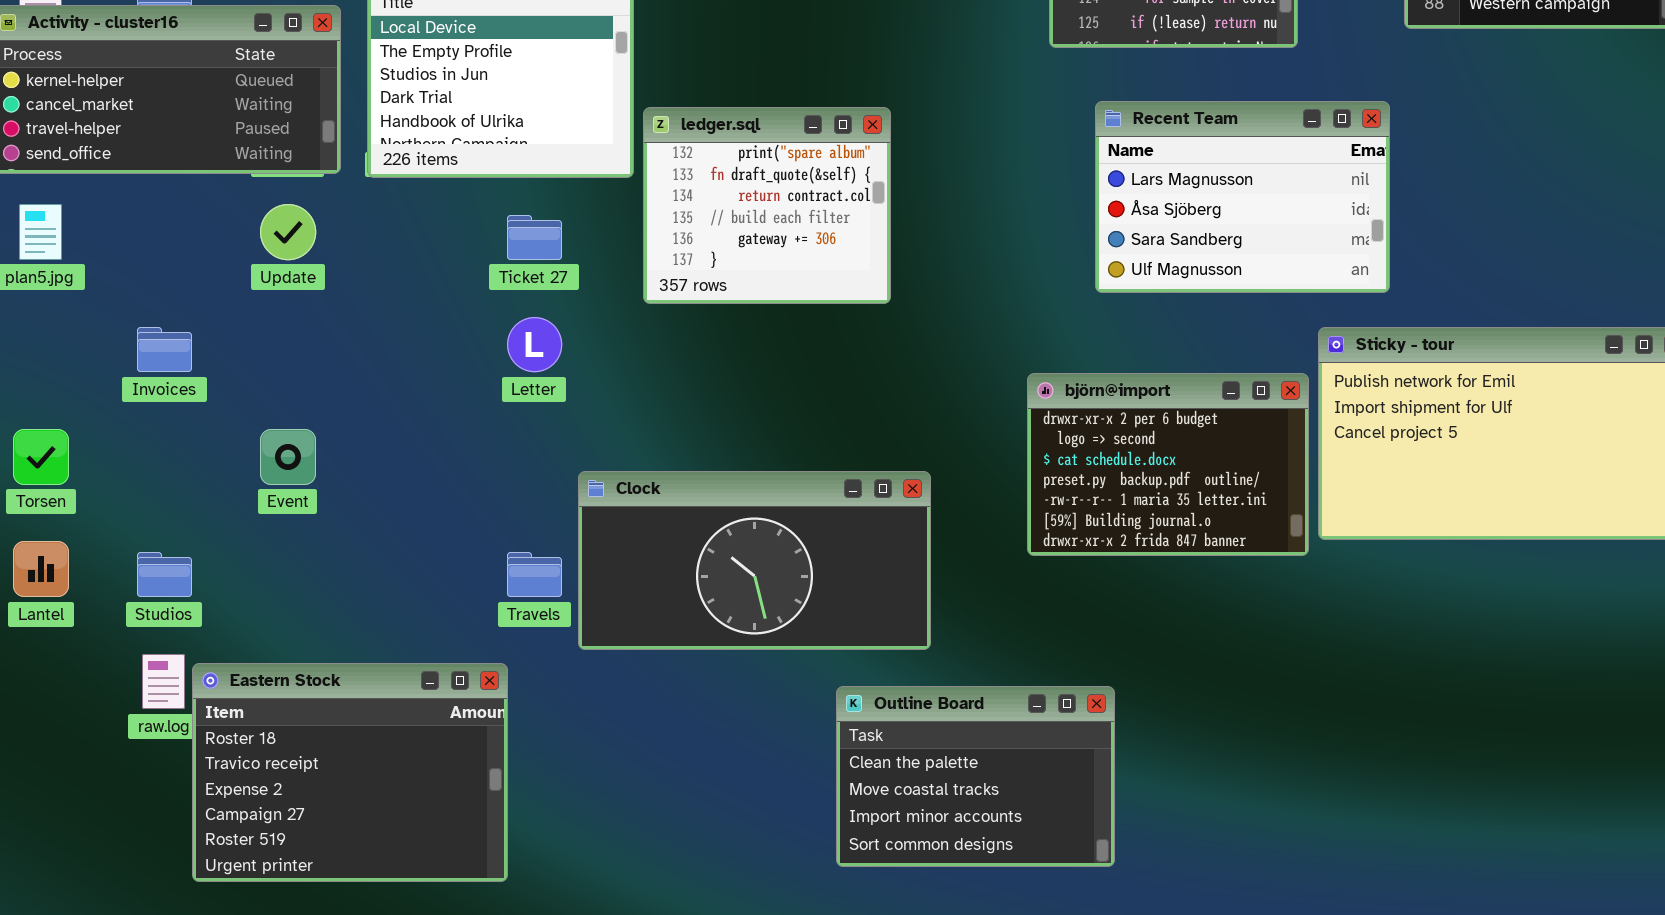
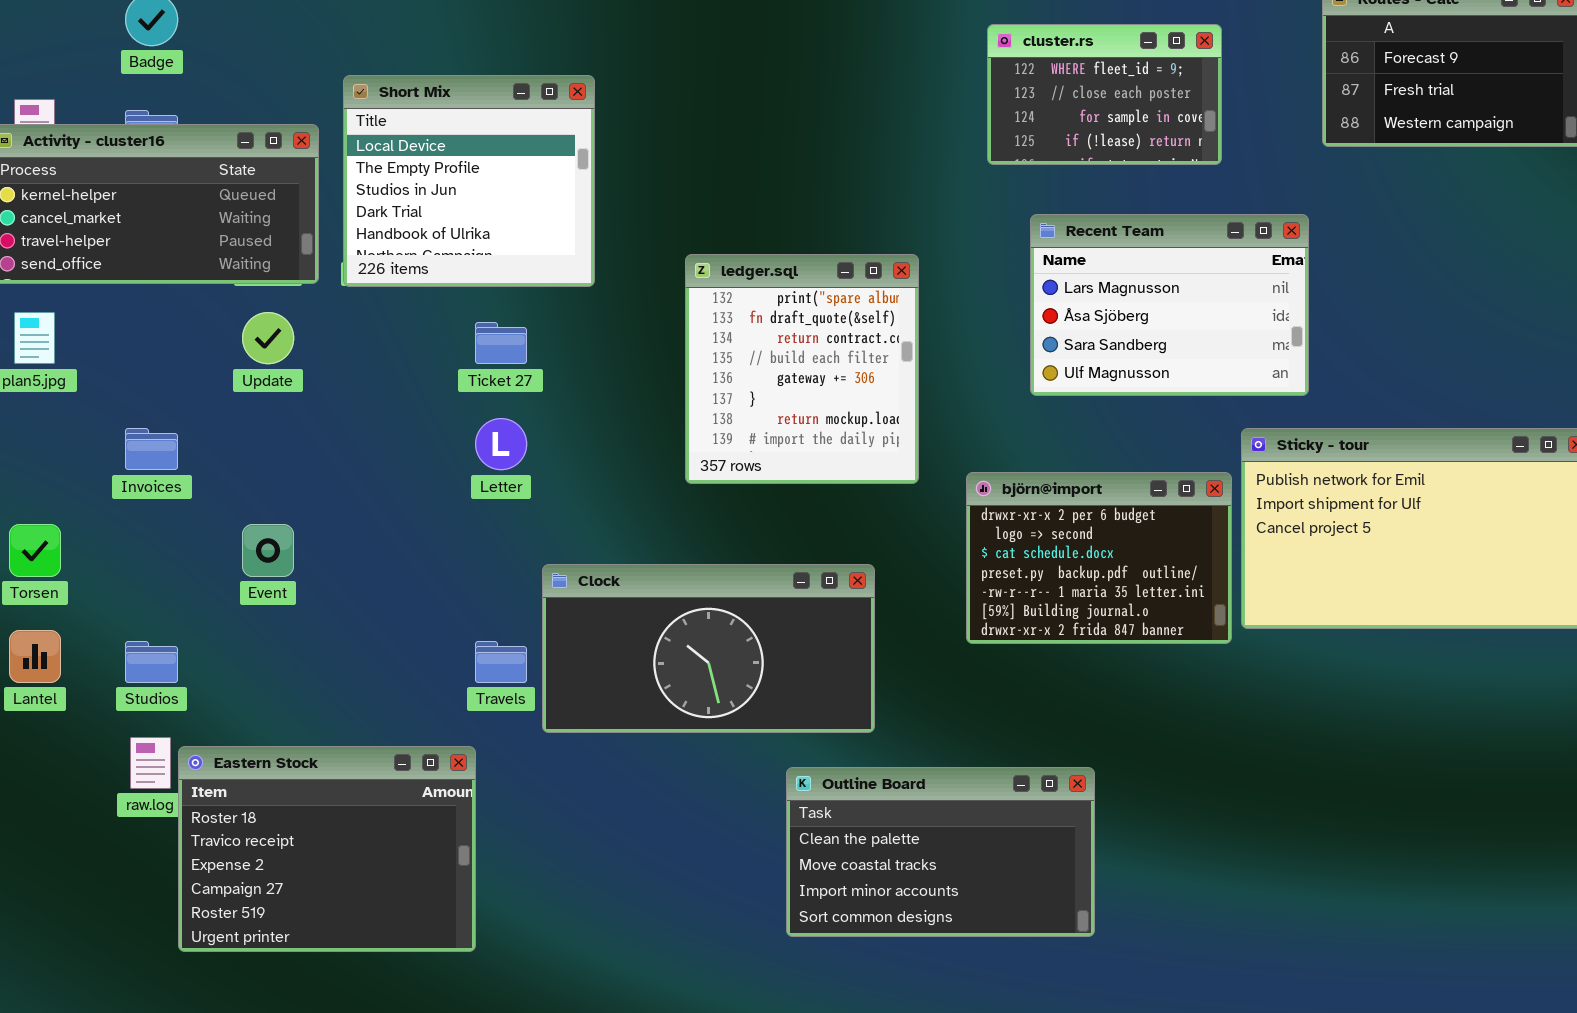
ledger.sql: [643,107,891,304] -> [685,254,919,484], moved, resized
Outline Board: [836,686,1115,867] -> [786,767,1095,937], resized

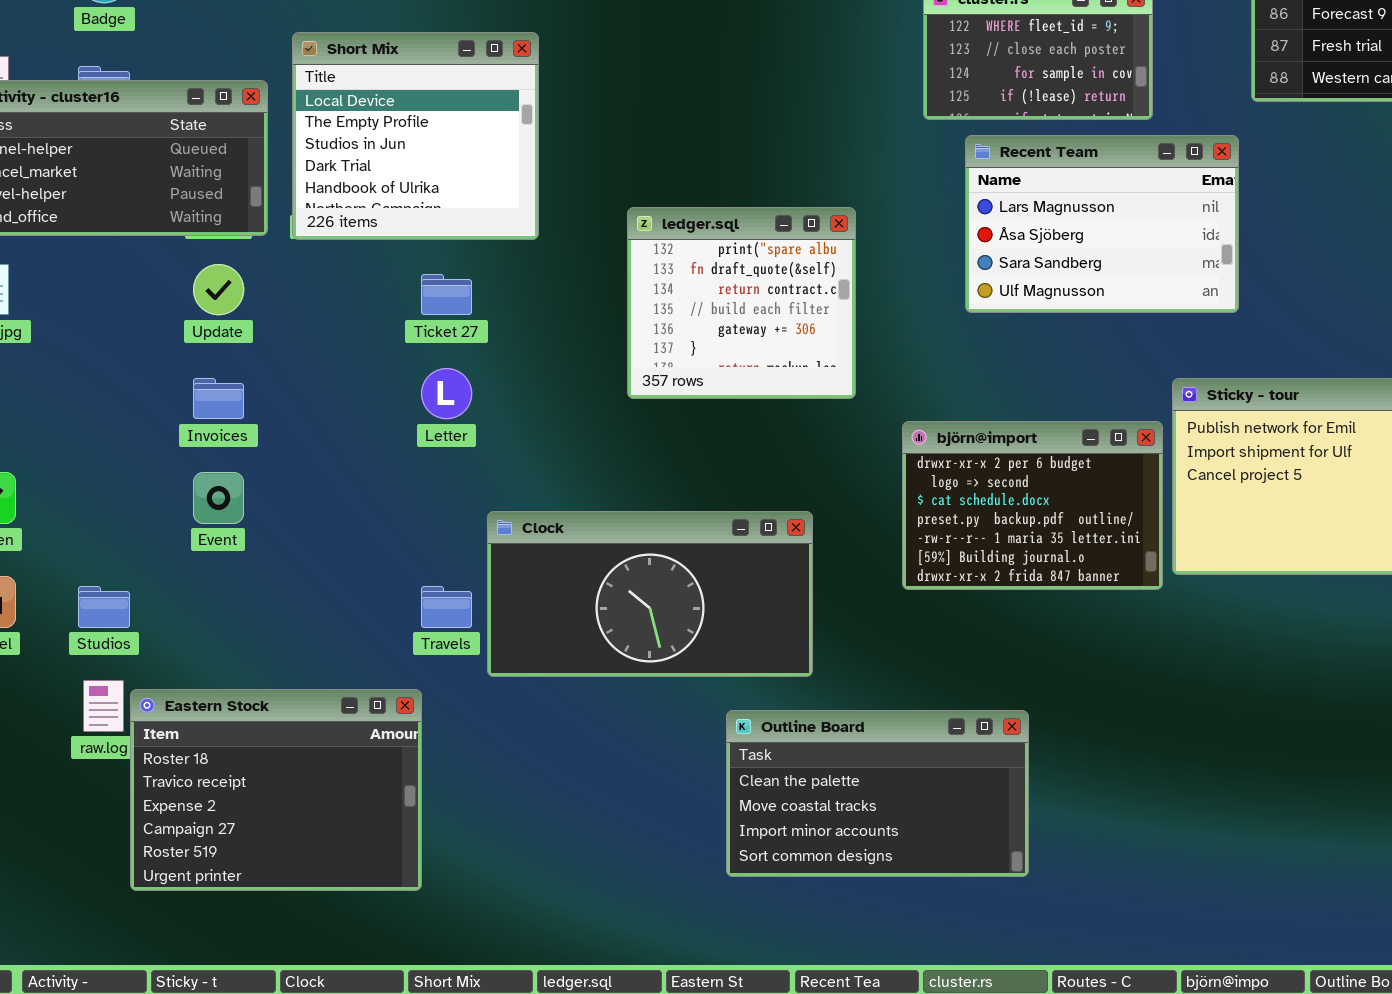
Recent Team: [1030,214,1309,396] -> [965,135,1239,313], moved
ledger.sql: [685,254,919,484] -> [627,207,856,399], resized
Invoices: [125,428,178,470] -> [193,378,244,419], moved

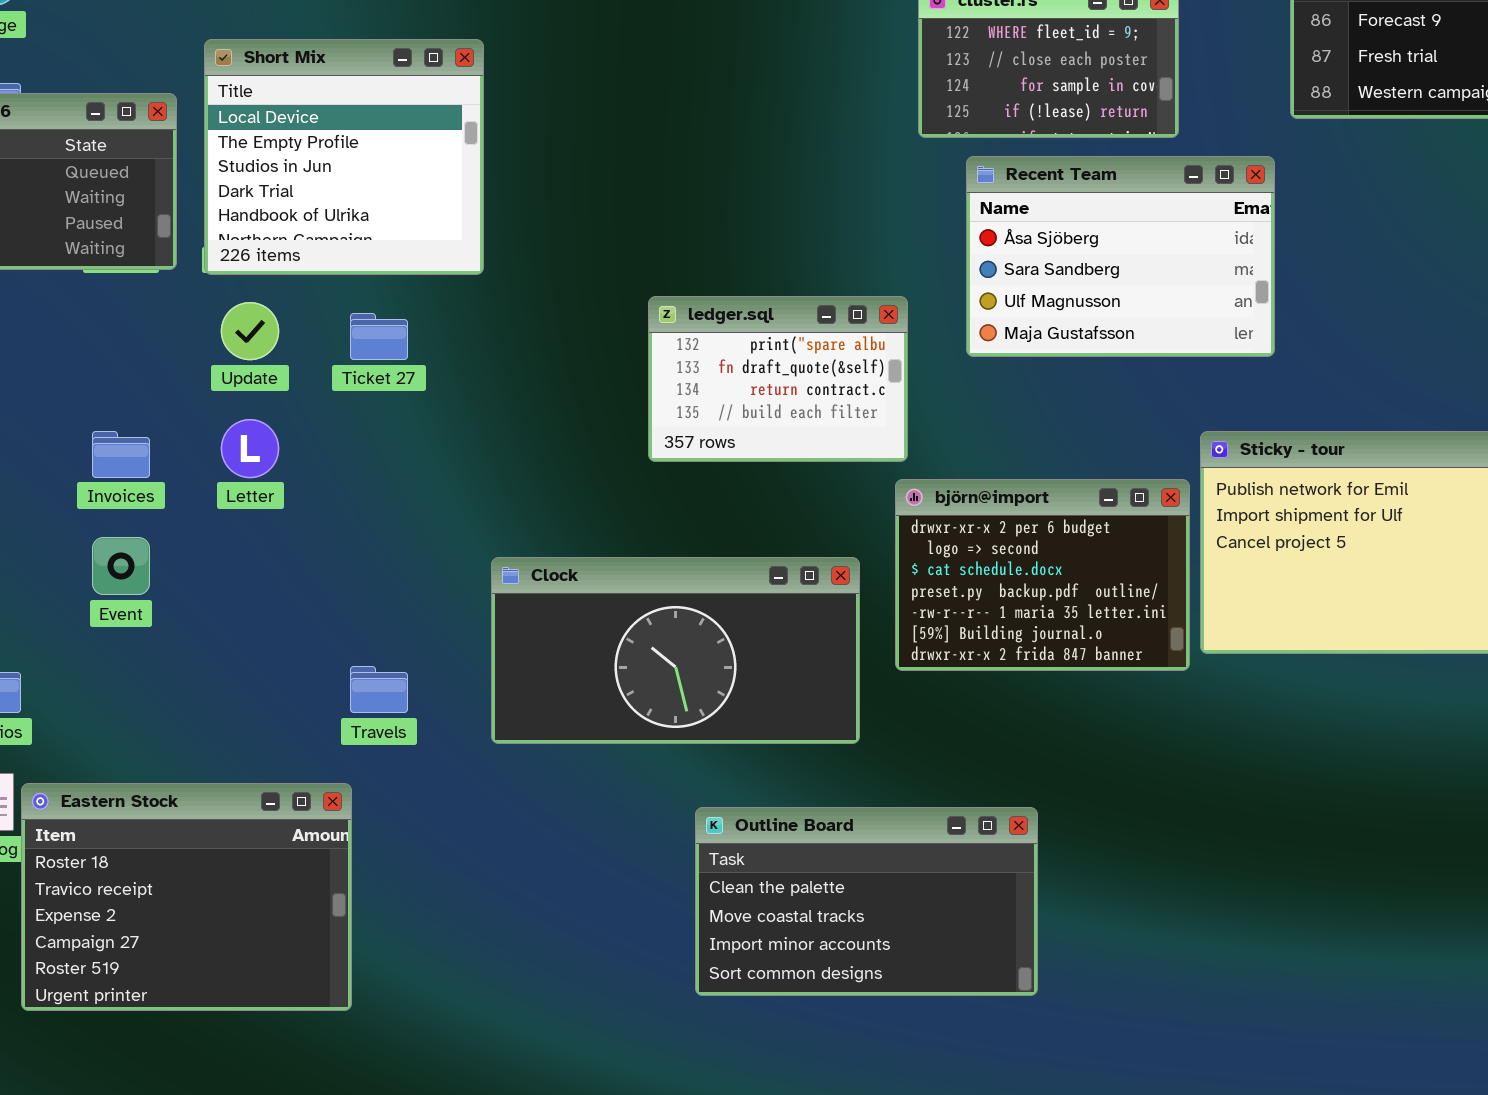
Recent Team: [965,135,1239,313] -> [966,156,1275,357], scrolled down 1 row
ledger.sql: [627,207,856,399] -> [648,296,908,462], moved, resized
Update: [193,264,244,315] -> [221,302,279,360], moved
Letter: [421,368,472,419] -> [221,419,279,478], moved
Clock: [487,511,813,677] -> [491,557,860,744], moved

